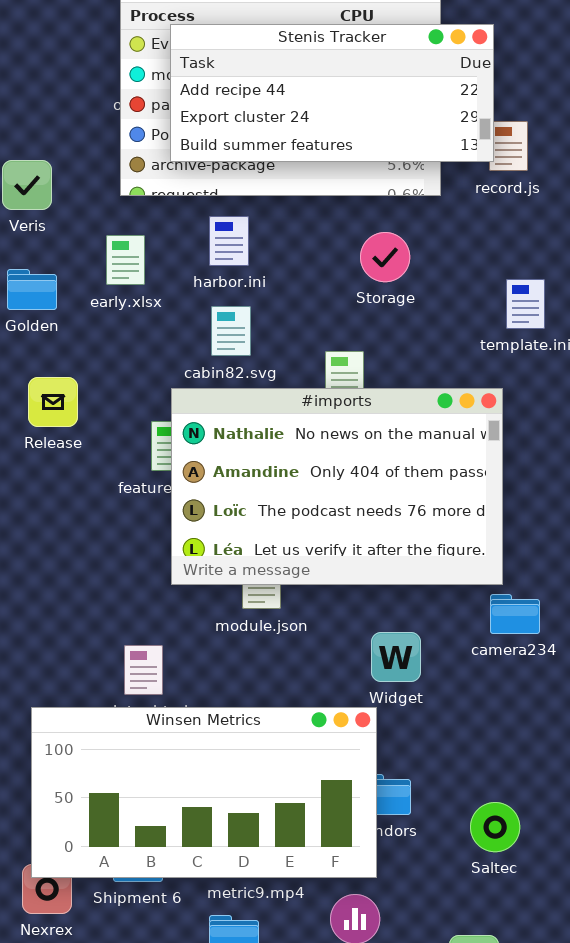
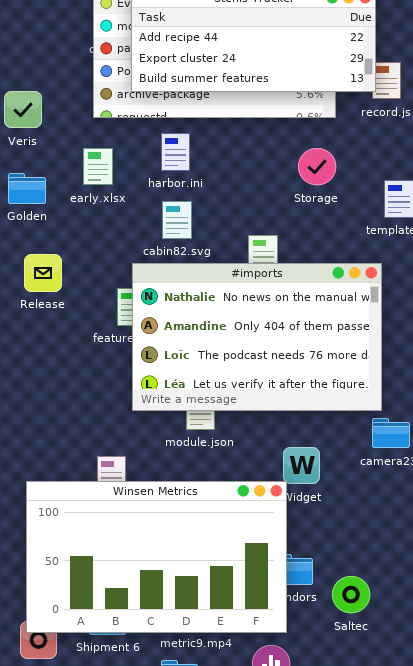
Storage: [360,232,410,282] -> [298,148,336,185], moved
Winsen Metrics: [31,707,377,878] -> [26,481,287,633], resized
Saltec: [470,802,520,852] -> [332,576,370,613], moved

